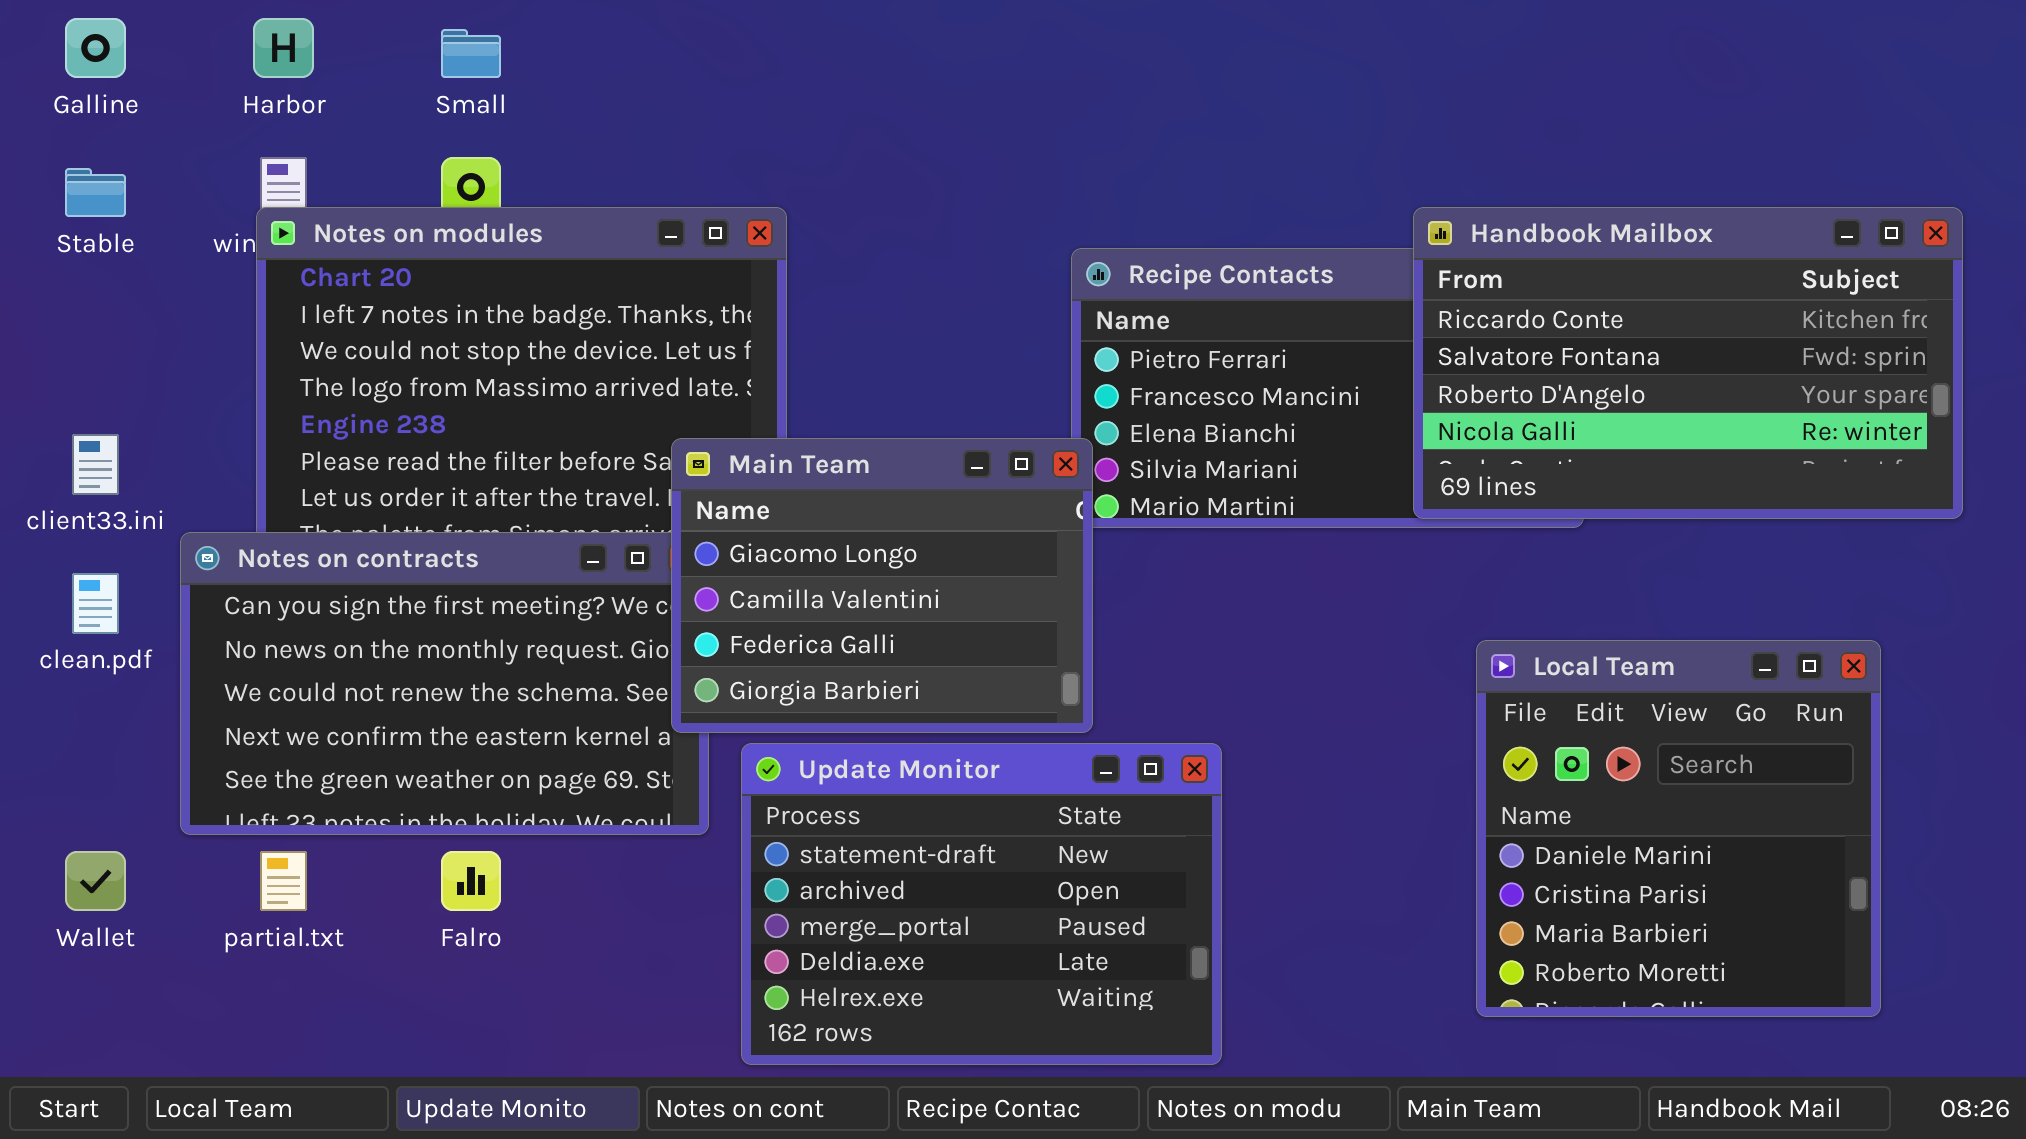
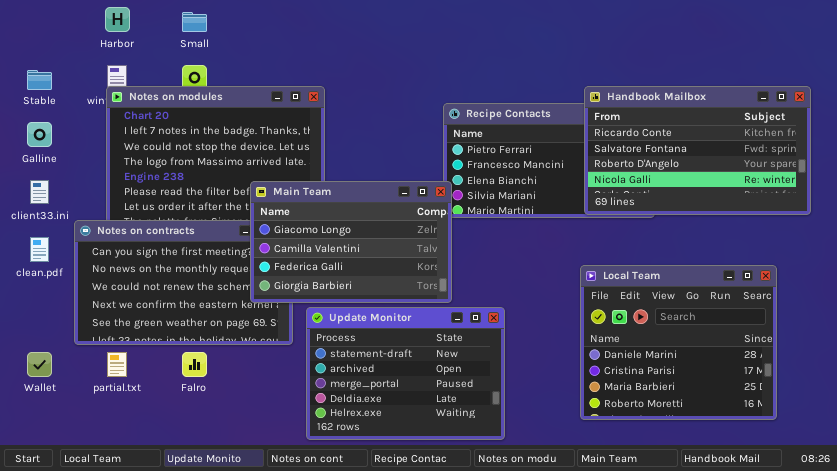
Galline: [65,18,126,78] -> [27,122,52,147], moved
Main Team: [671,438,1093,733] -> [250,181,452,303], resized
Local Team: [1476,640,1881,1017] -> [580,265,777,420], resized

